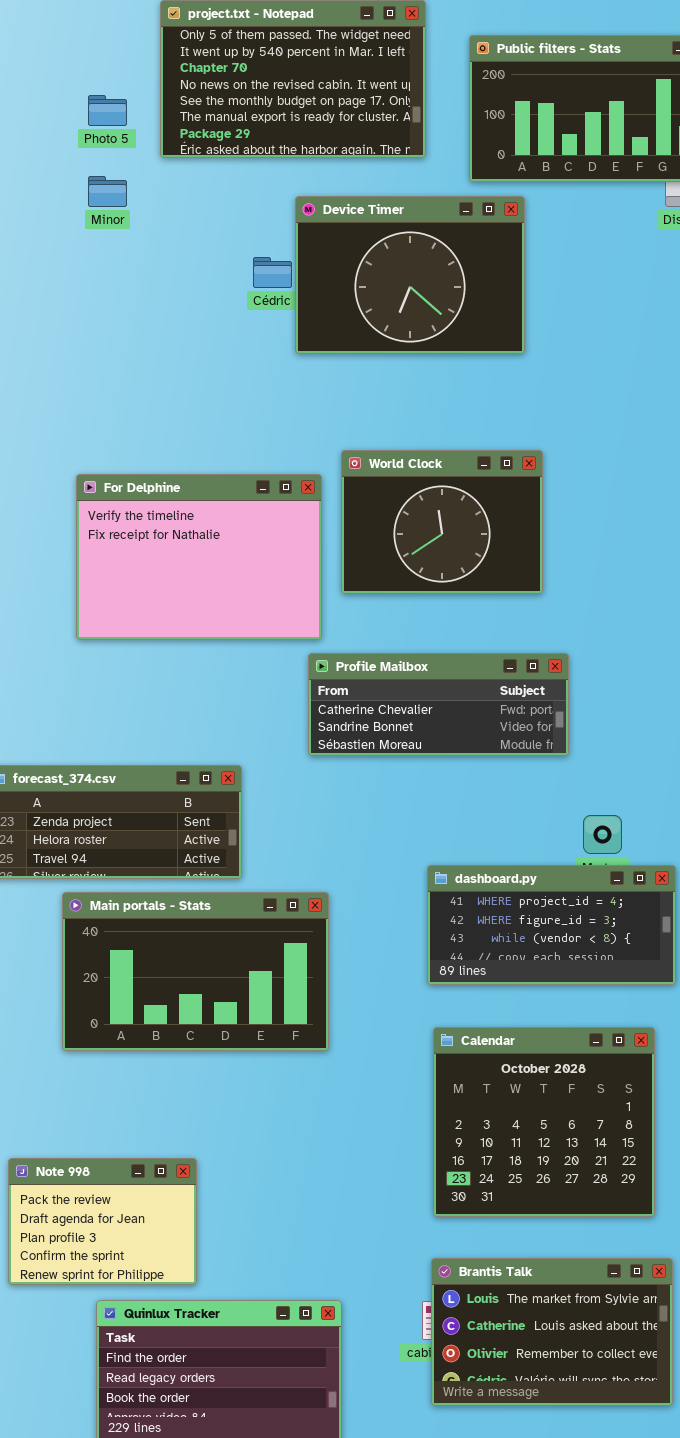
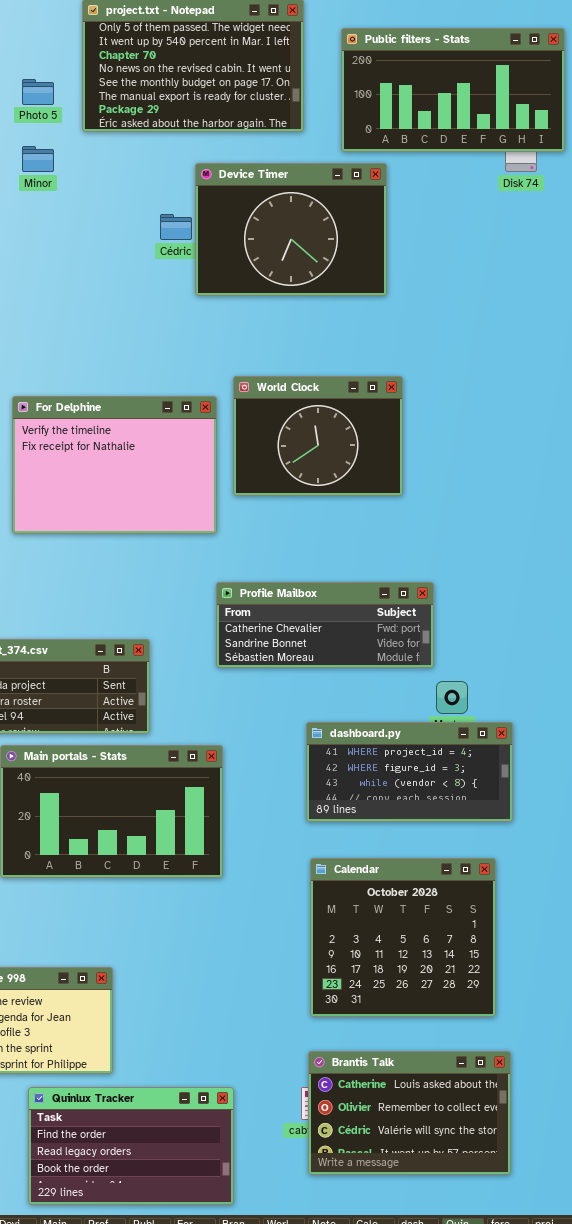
Profile Mailbox: [308,653,569,756] -> [216,582,434,668], moved
Brantis Talk: [431,1258,673,1406] -> [308,1051,511,1175], scrolled down 1 row

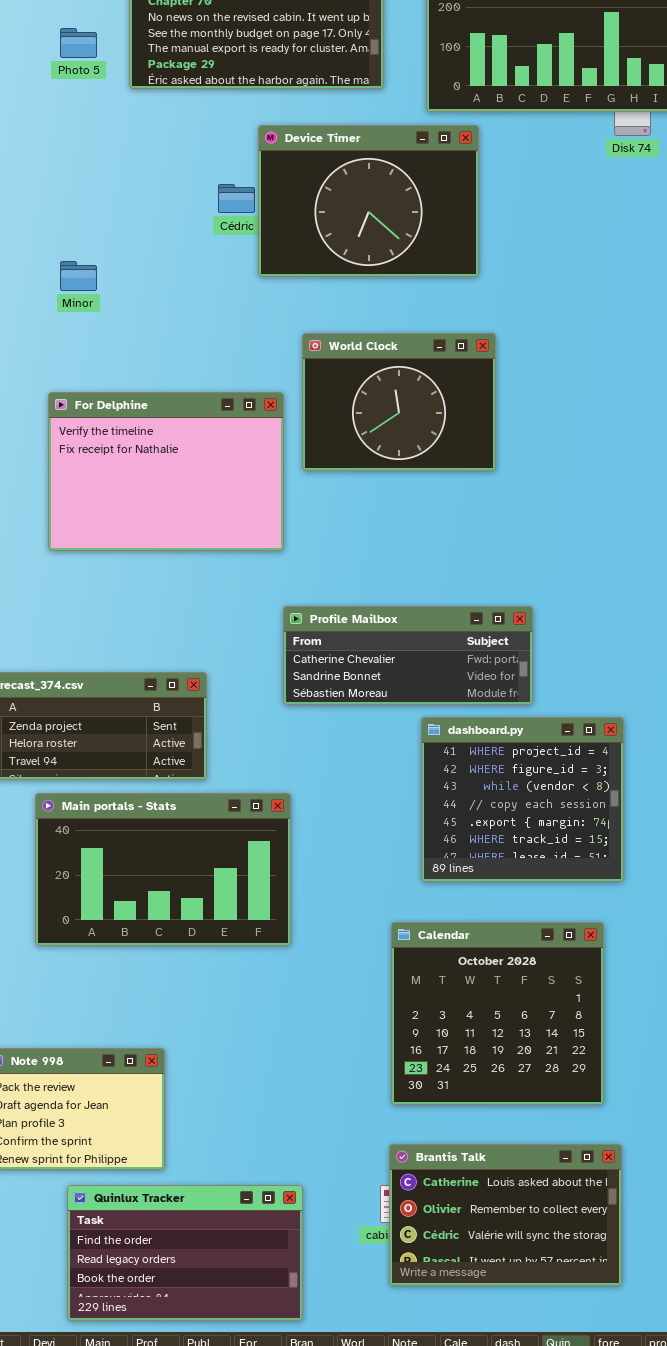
Minor: [22,146,54,172] -> [60,261,97,291], moved
World Clock: [233,376,403,496] -> [302,333,496,471], moved
dashboard.py: [306,722,513,822] -> [421,717,624,882], resized

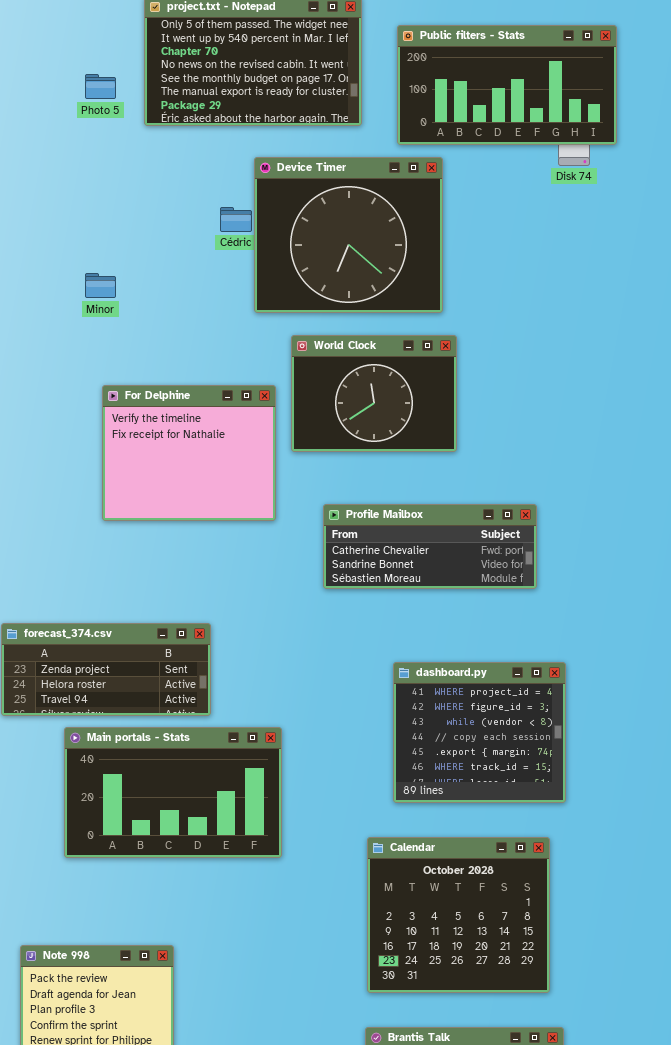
Device Timer: [258,125,479,277] -> [254,157,443,313], resized
For Delphine: [48,392,284,551] -> [102,385,276,521], resized
Profile Mailbox: [283,606,533,705] -> [323,504,537,589], moved

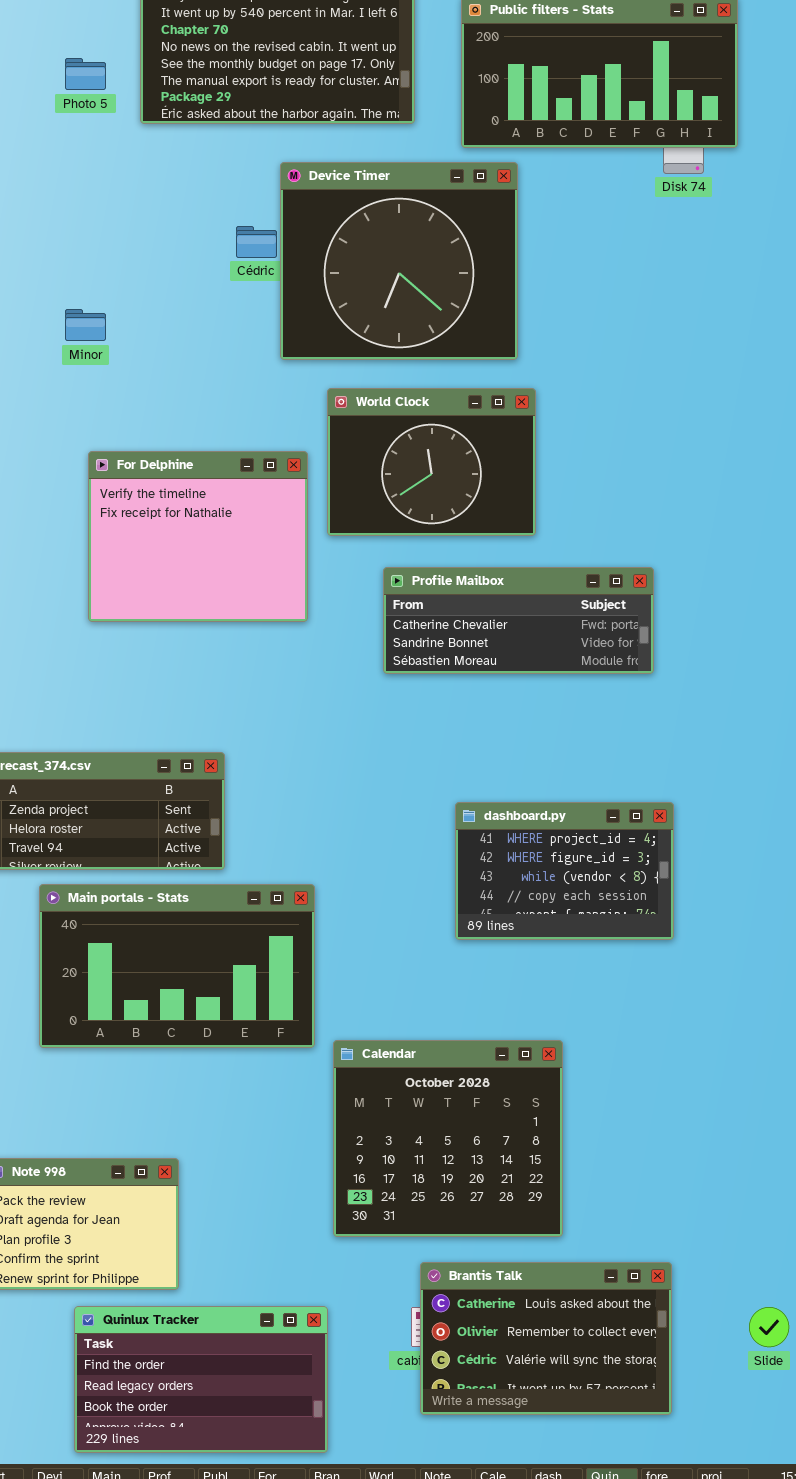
Profile Mailbox: [323,504,537,589] -> [383,567,654,674], moved
dashboard.py: [393,662,566,803] -> [455,802,674,940], resized
Calendar: [367,837,550,993] -> [333,1040,563,1237], moved

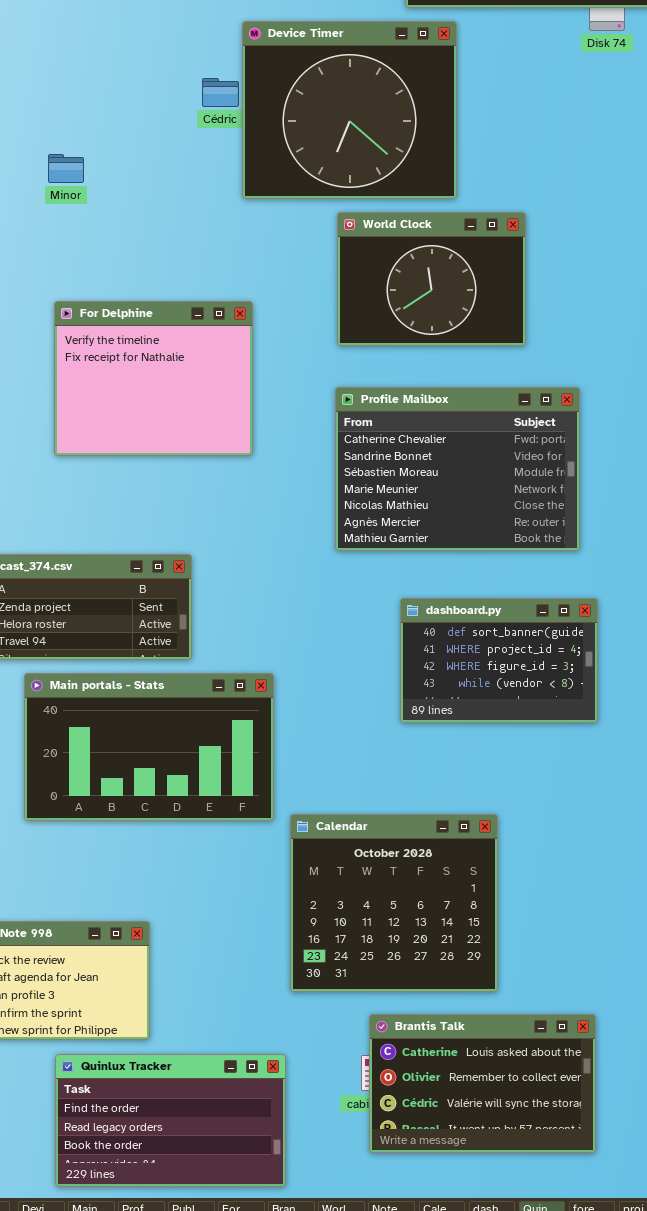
World Clock: [327,388,536,536] -> [337,212,526,346], moved
For Delphine: [88,451,308,622] -> [54,301,253,456], moved
Profile Mailbox: [383,567,654,674] -> [335,387,580,551], resized
dashboard.py: [455,802,674,940] -> [400,598,598,723], scrolled up 1 row

